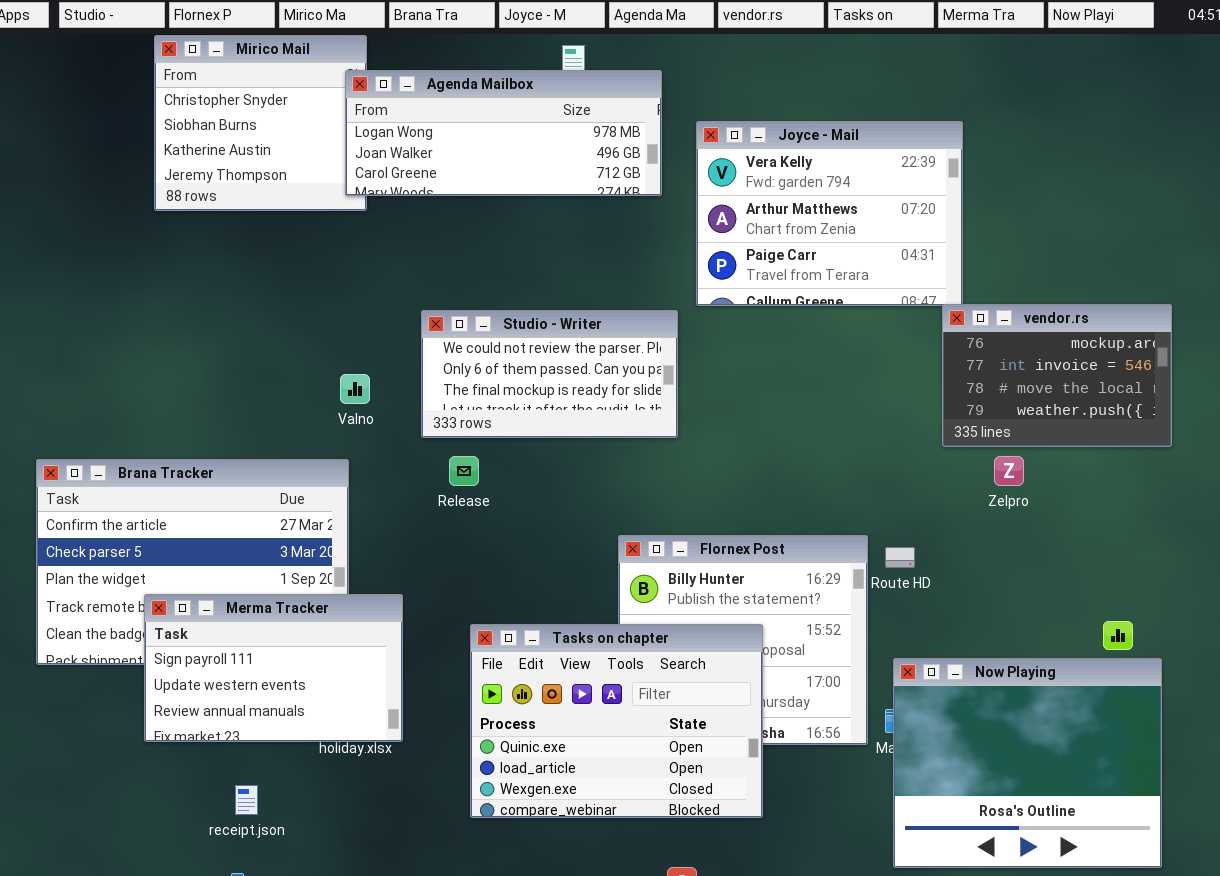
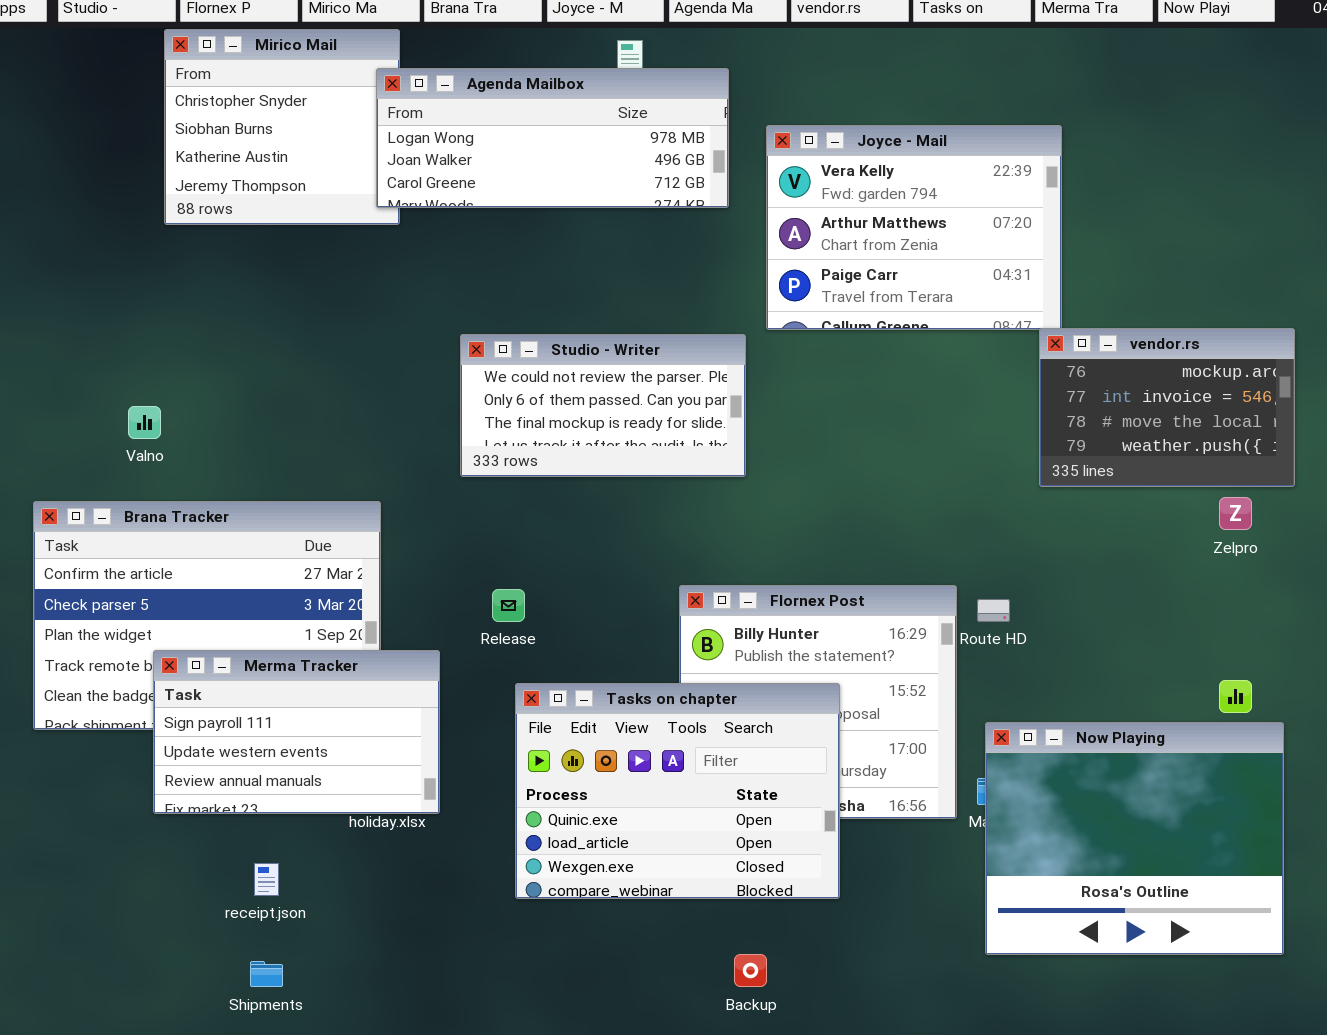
Valno: [340,374,370,404] -> [128,406,161,439], moved
Release: [449,456,479,486] -> [492,589,525,622], moved
Zelpro: [994,456,1024,486] -> [1219,497,1252,530], moved

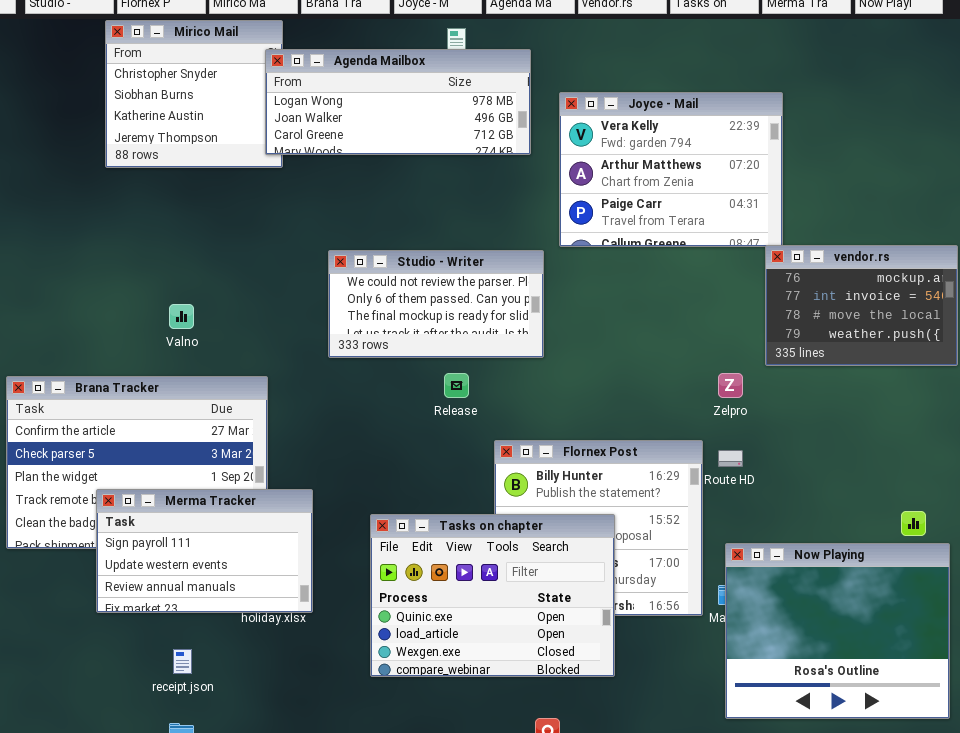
Valno: [128,406,161,439] -> [169,304,194,329], moved
Zelpro: [1219,497,1252,530] -> [718,373,743,398], moved
Release: [492,589,525,622] -> [444,373,469,398], moved

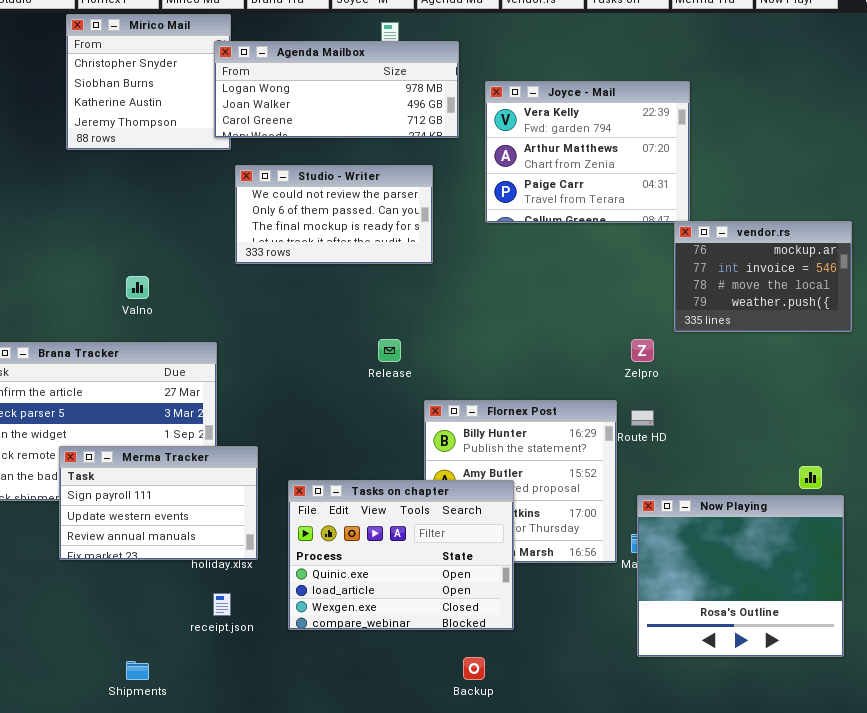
Studio - Writer: [328,250,544,358] -> [235,165,433,264], moved
Tasks on chapter: [370,514,615,677] -> [288,480,514,630], moved
receipt.json: [173,649,192,674] -> [213,593,231,616], moved

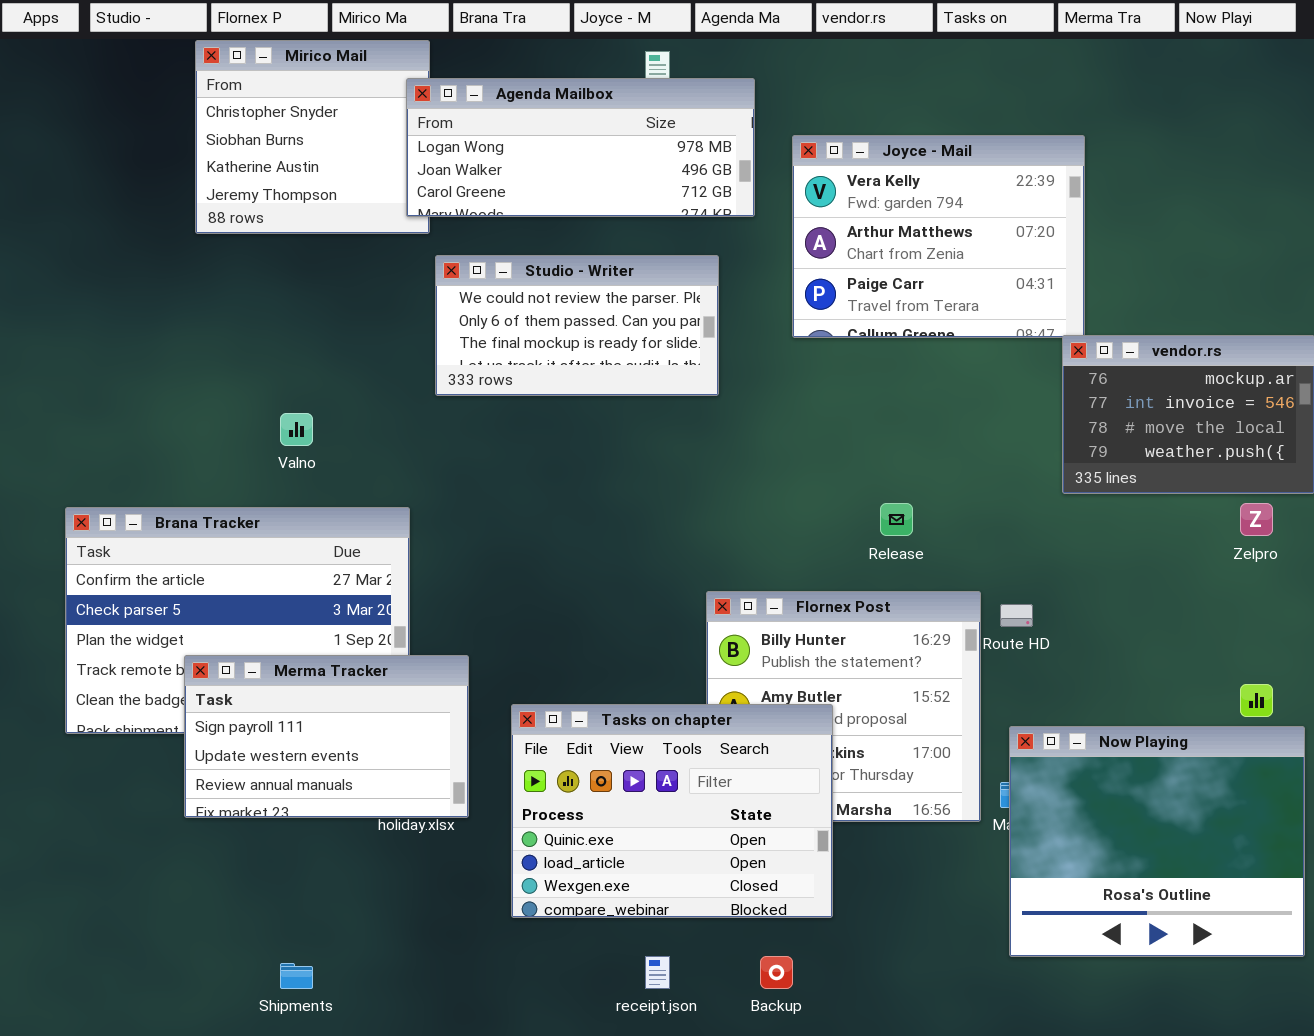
Release: [378,339,401,362] -> [880,503,913,536], moved
Zelpro: [631,339,654,362] -> [1240,503,1273,536], moved
receipt.json: [213,593,231,616] -> [645,956,670,989], moved

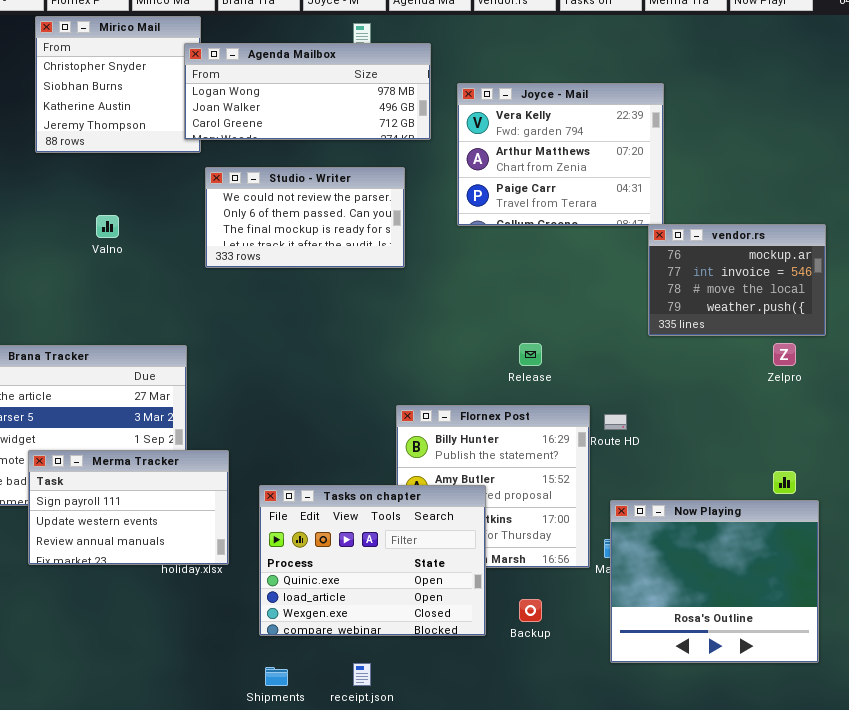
Valno: [280,413,313,446] -> [96,215,119,238], moved
Backup: [760,956,793,989] -> [519,599,542,622], moved
Shipments: [280,963,313,989] -> [265,667,288,686], moved

